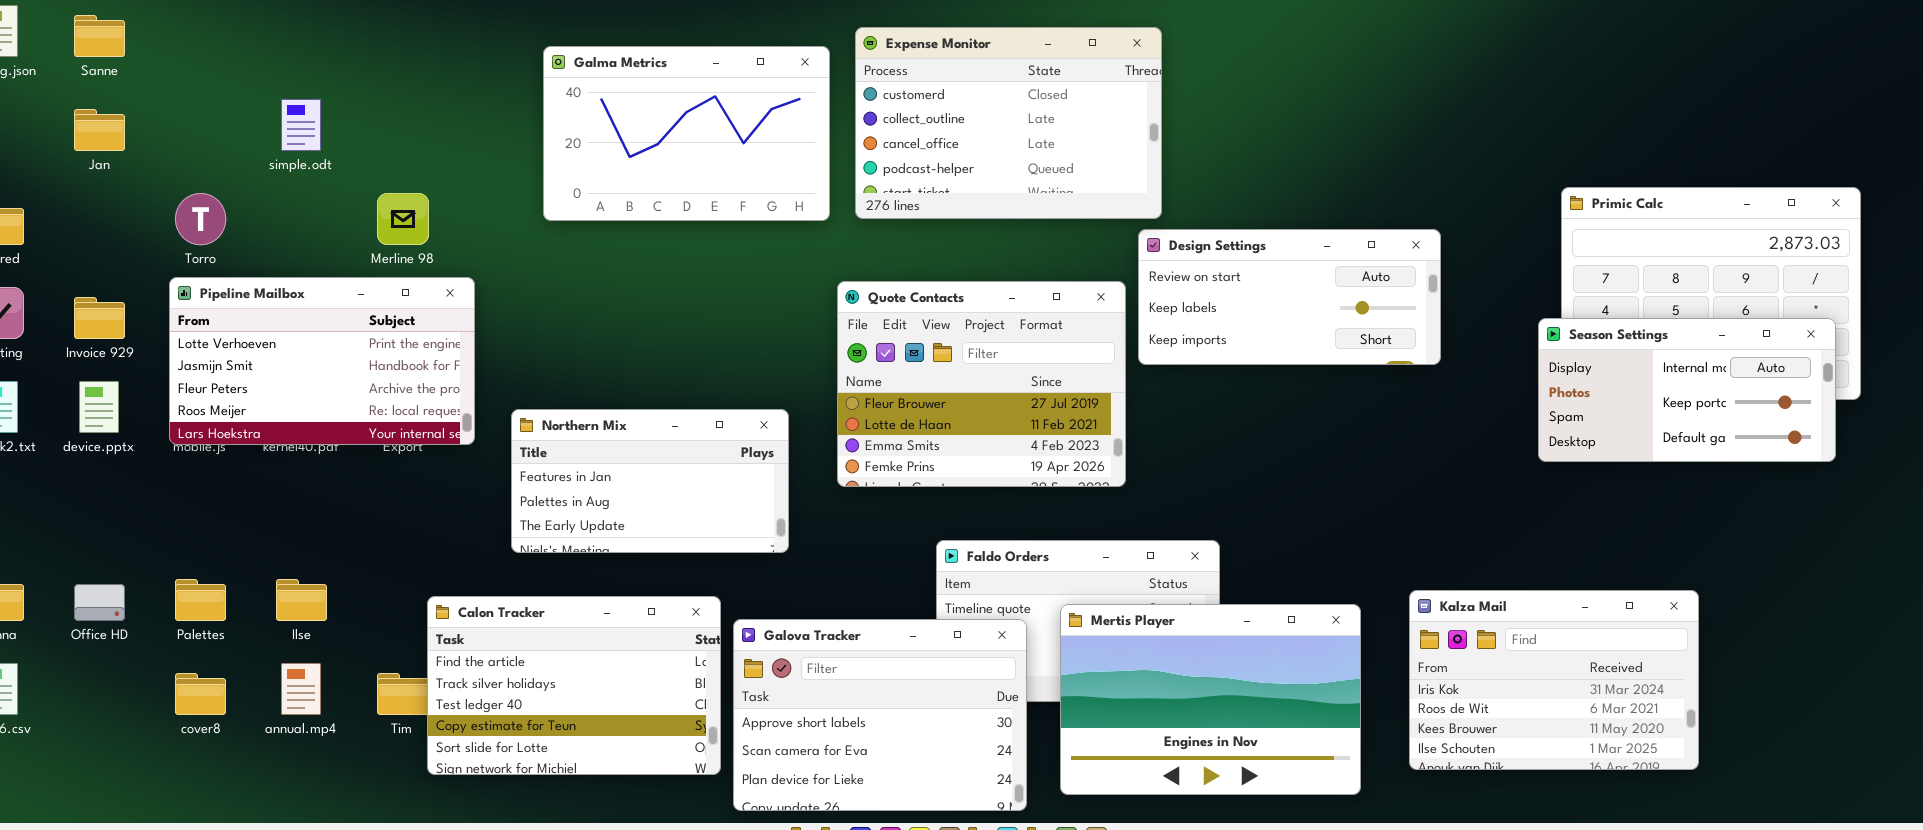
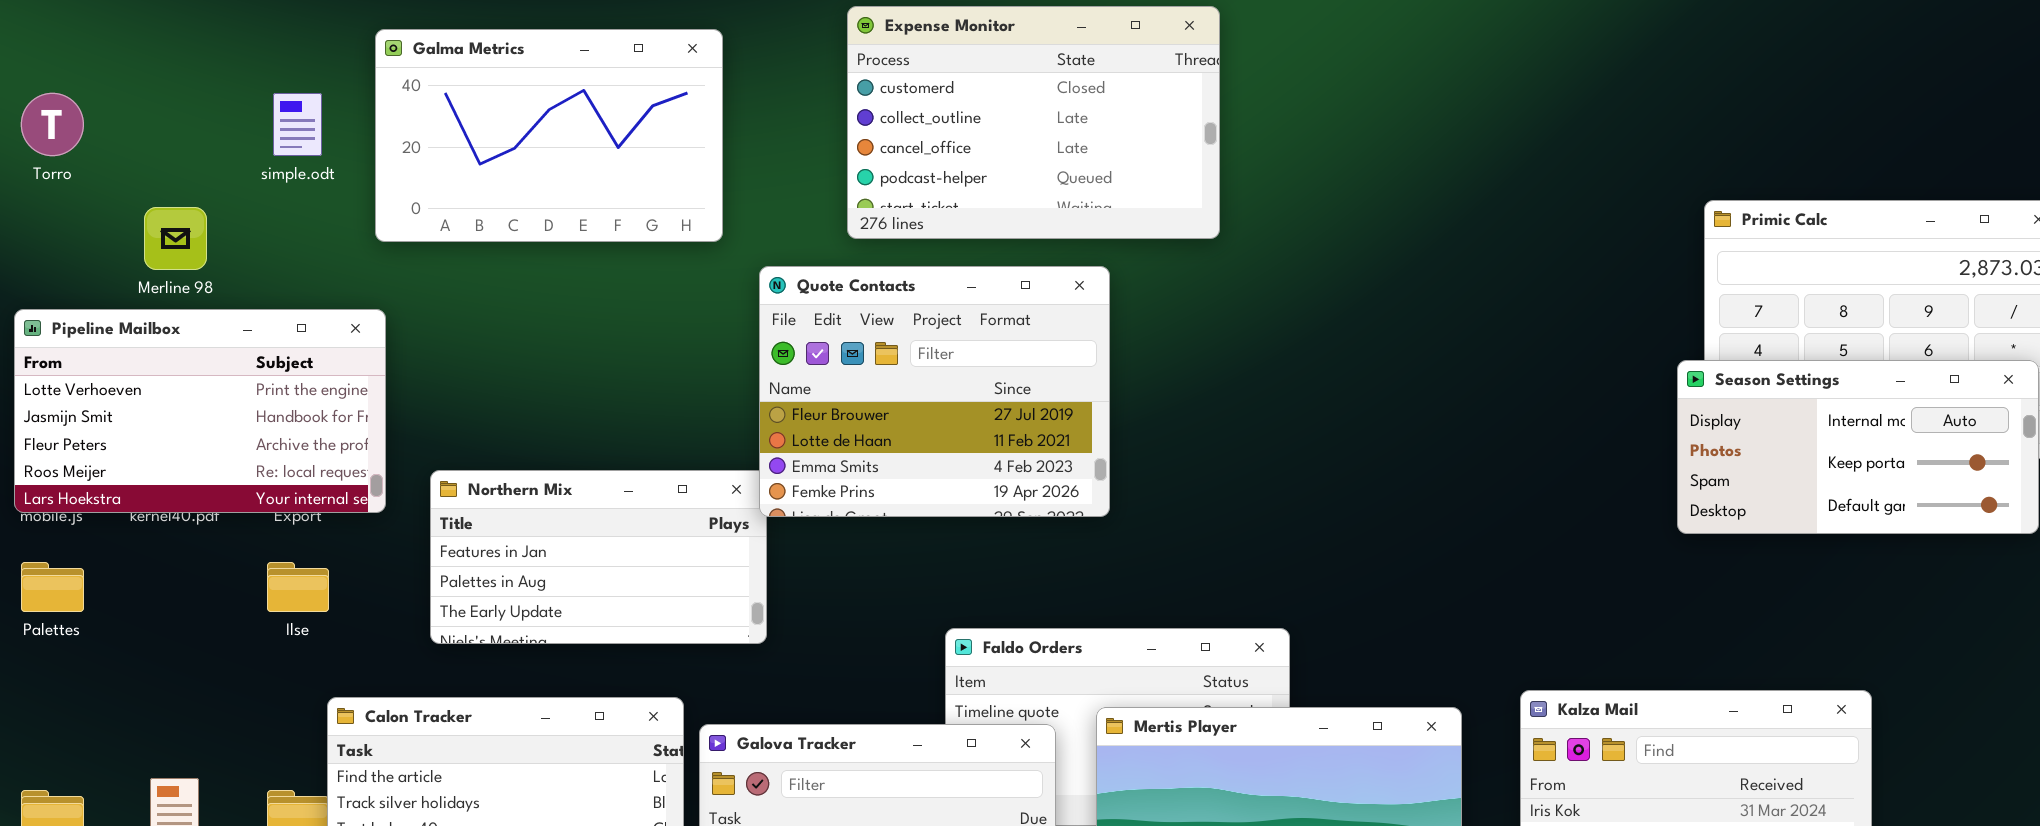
Galma Metrics: [543,46,830,221] -> [375,29,723,242], moved
simple.odt: [281,99,321,151] -> [273,93,322,156], moved
Torro: [175,193,226,245] -> [21,93,84,156], moved
Merline 98: [377,193,429,245] -> [144,207,207,270], moved
Design Settings: [1138,229,1441,365] -> none, closed
Quote Contacts: [837,281,1126,487] -> [759,266,1110,517], moved
Palettes: [175,579,226,621] -> [21,562,84,612], moved
Ilse: [276,579,327,621] -> [267,562,329,612], moved

